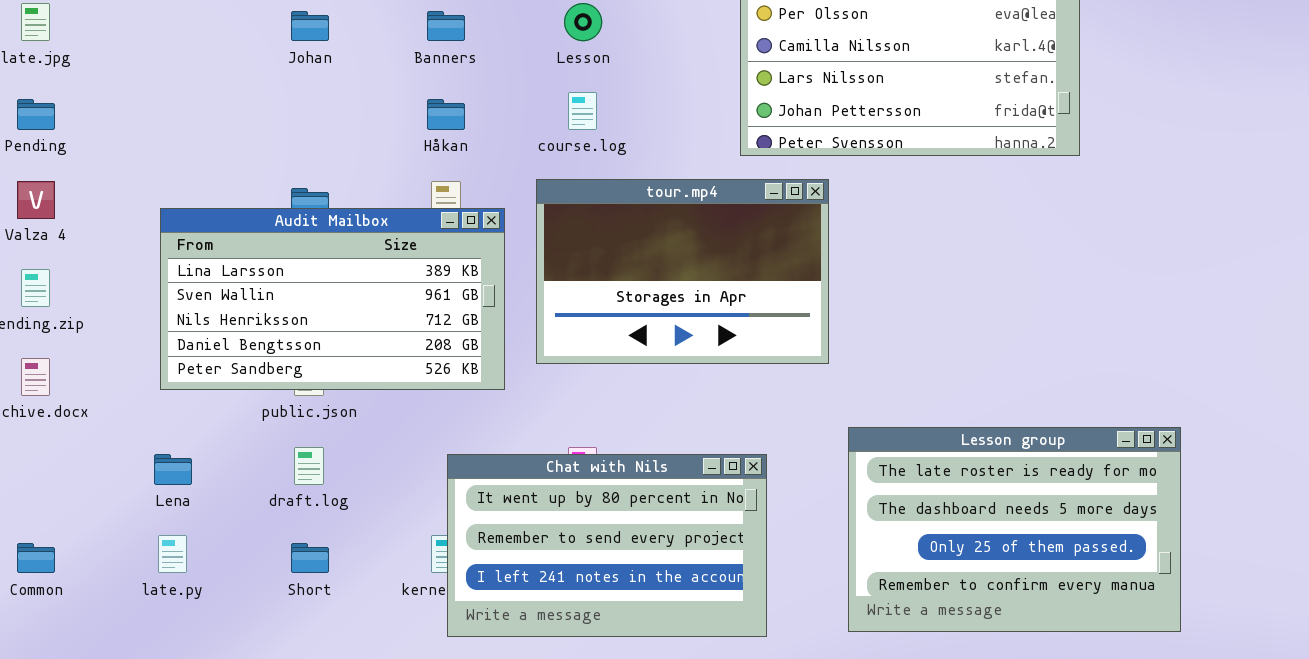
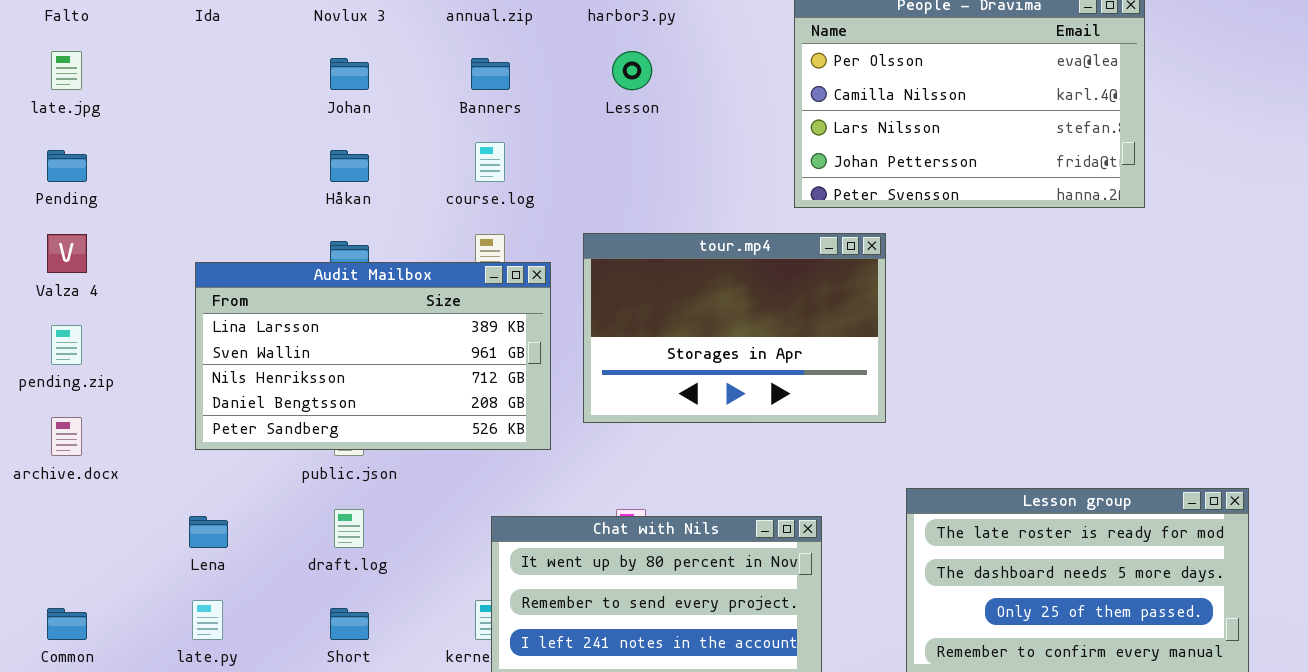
course.log: [568,92,597,130] -> [475,142,505,182], moved
Håkan: [427,99,465,130] -> [330,150,369,182], moved

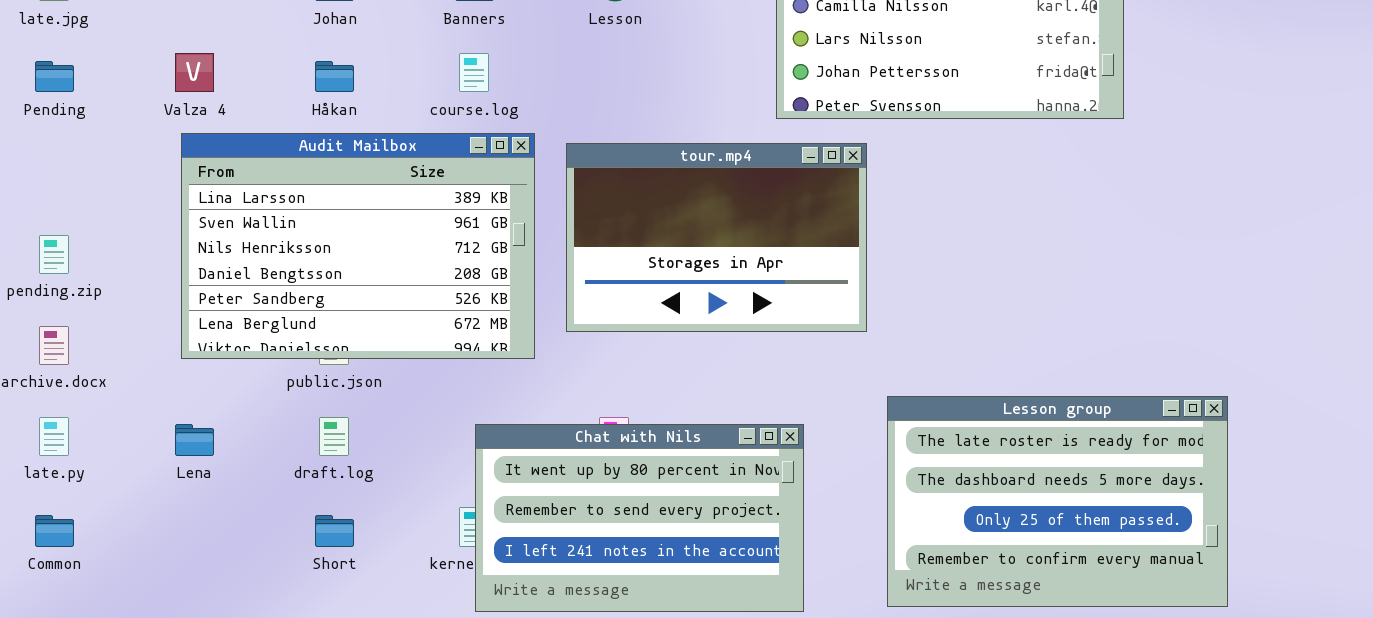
Valza 4: [47,234,87,273] -> [175,53,214,92], moved
Audit Mailbox: [195,262,551,450] -> [181,133,535,359], resized
late.py: [192,600,223,640] -> [39,417,69,456], moved

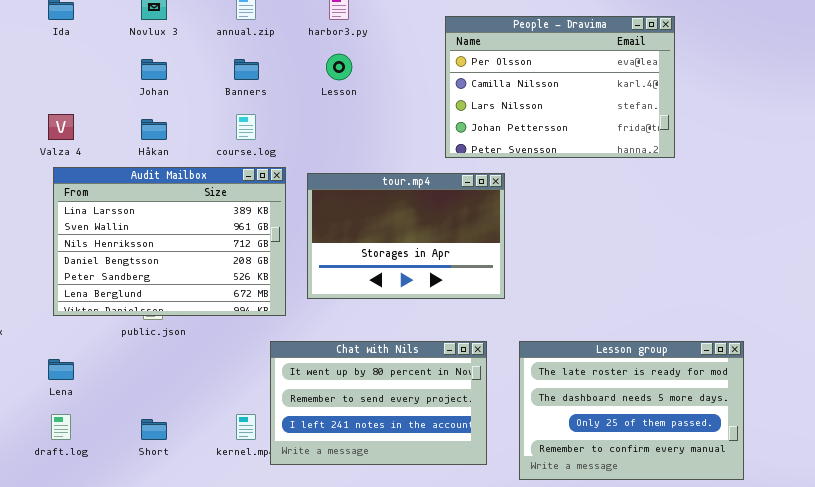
draft.log: [319,417,349,456] -> [51,414,71,440], moved
Chat with Nils: [475,424,804,612] -> [270,341,487,465], moved

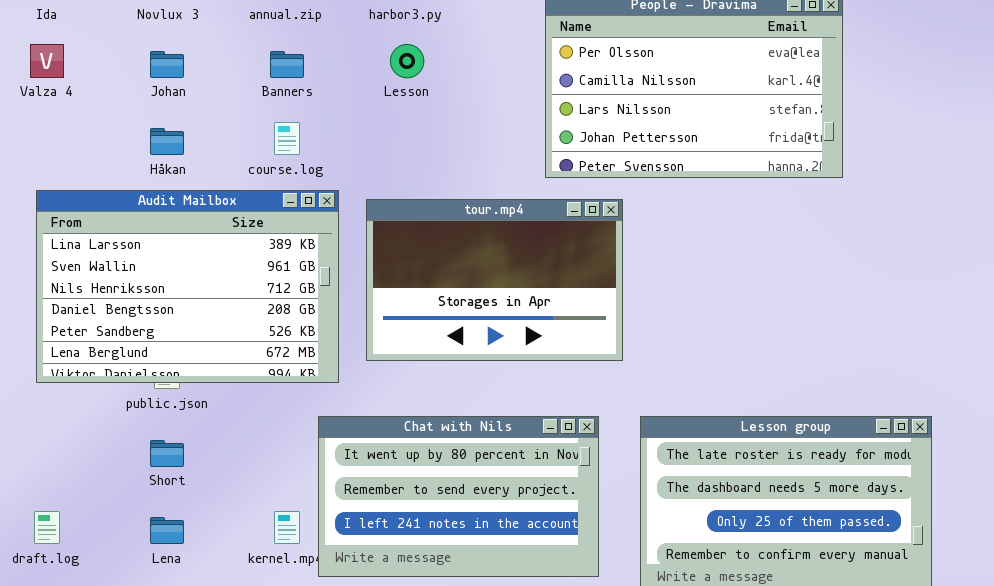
Valza 4: [48,114,74,140] -> [30,44,64,78], moved
Lena: [48,359,74,380] -> [150,517,184,544], moved
Short: [141,419,167,440] -> [150,440,184,467], moved

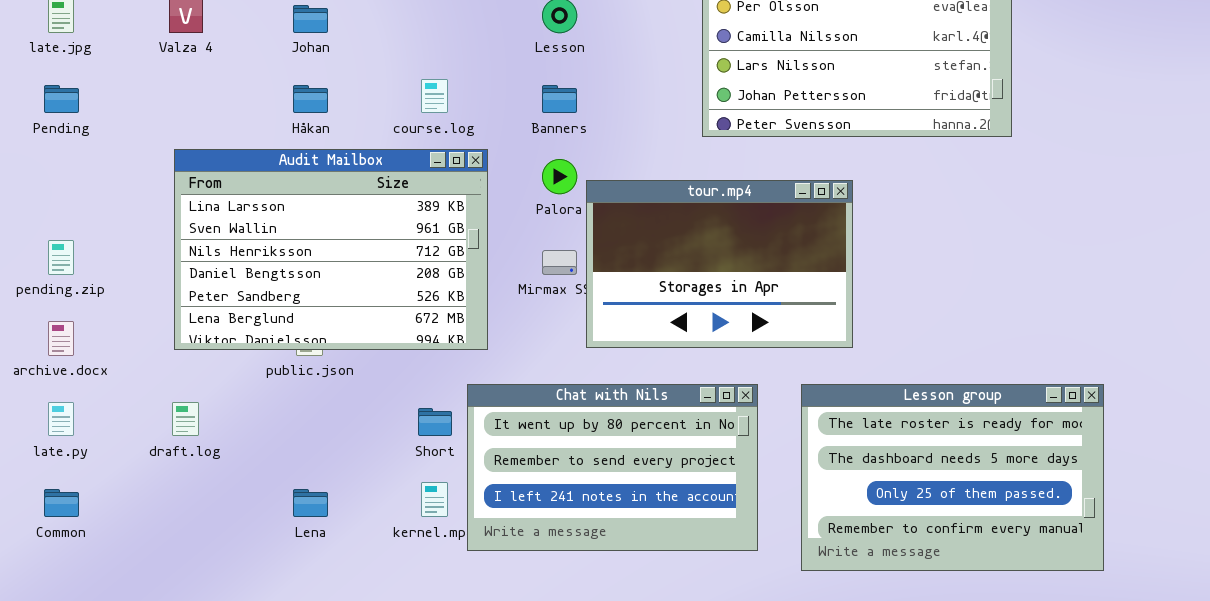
Banners: [270,51,304,78] -> [542,85,577,113], moved
tour.mp4: [366,199,623,361] -> [586,180,853,348], moved
Short: [150,440,184,467] -> [418,408,452,436], moved
draft.log: [34,511,60,544] -> [172,402,199,436], moved

